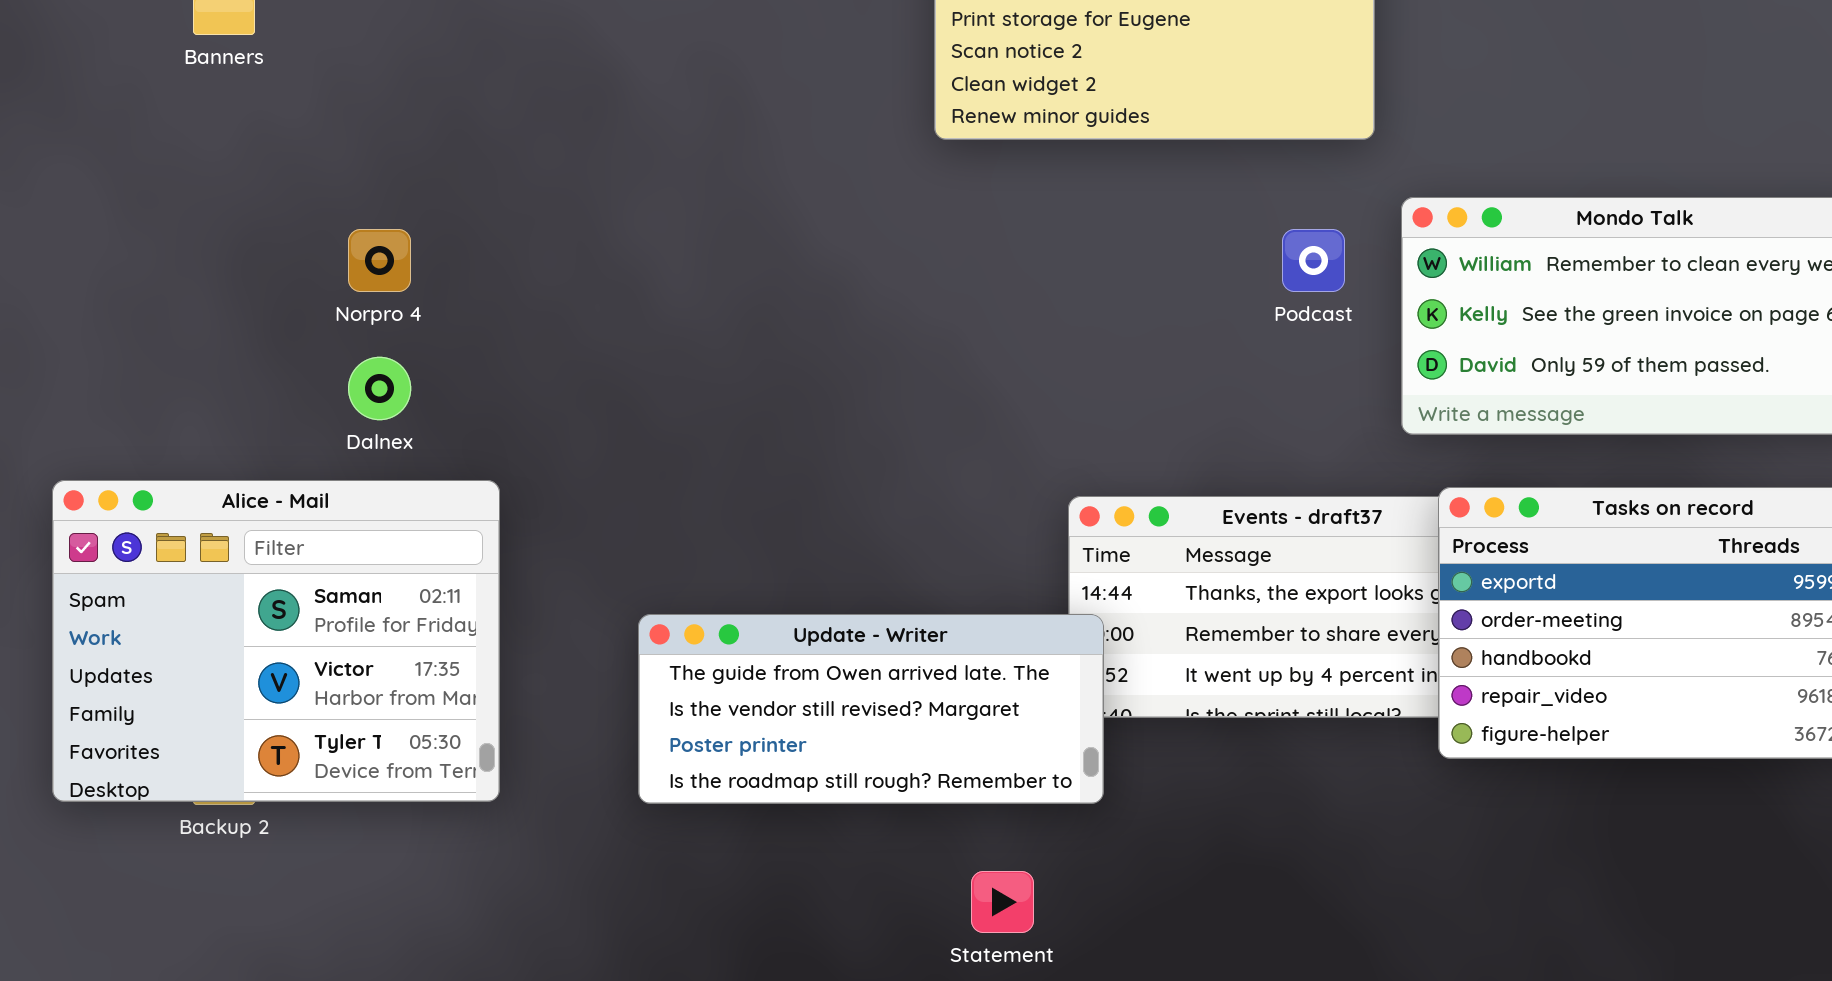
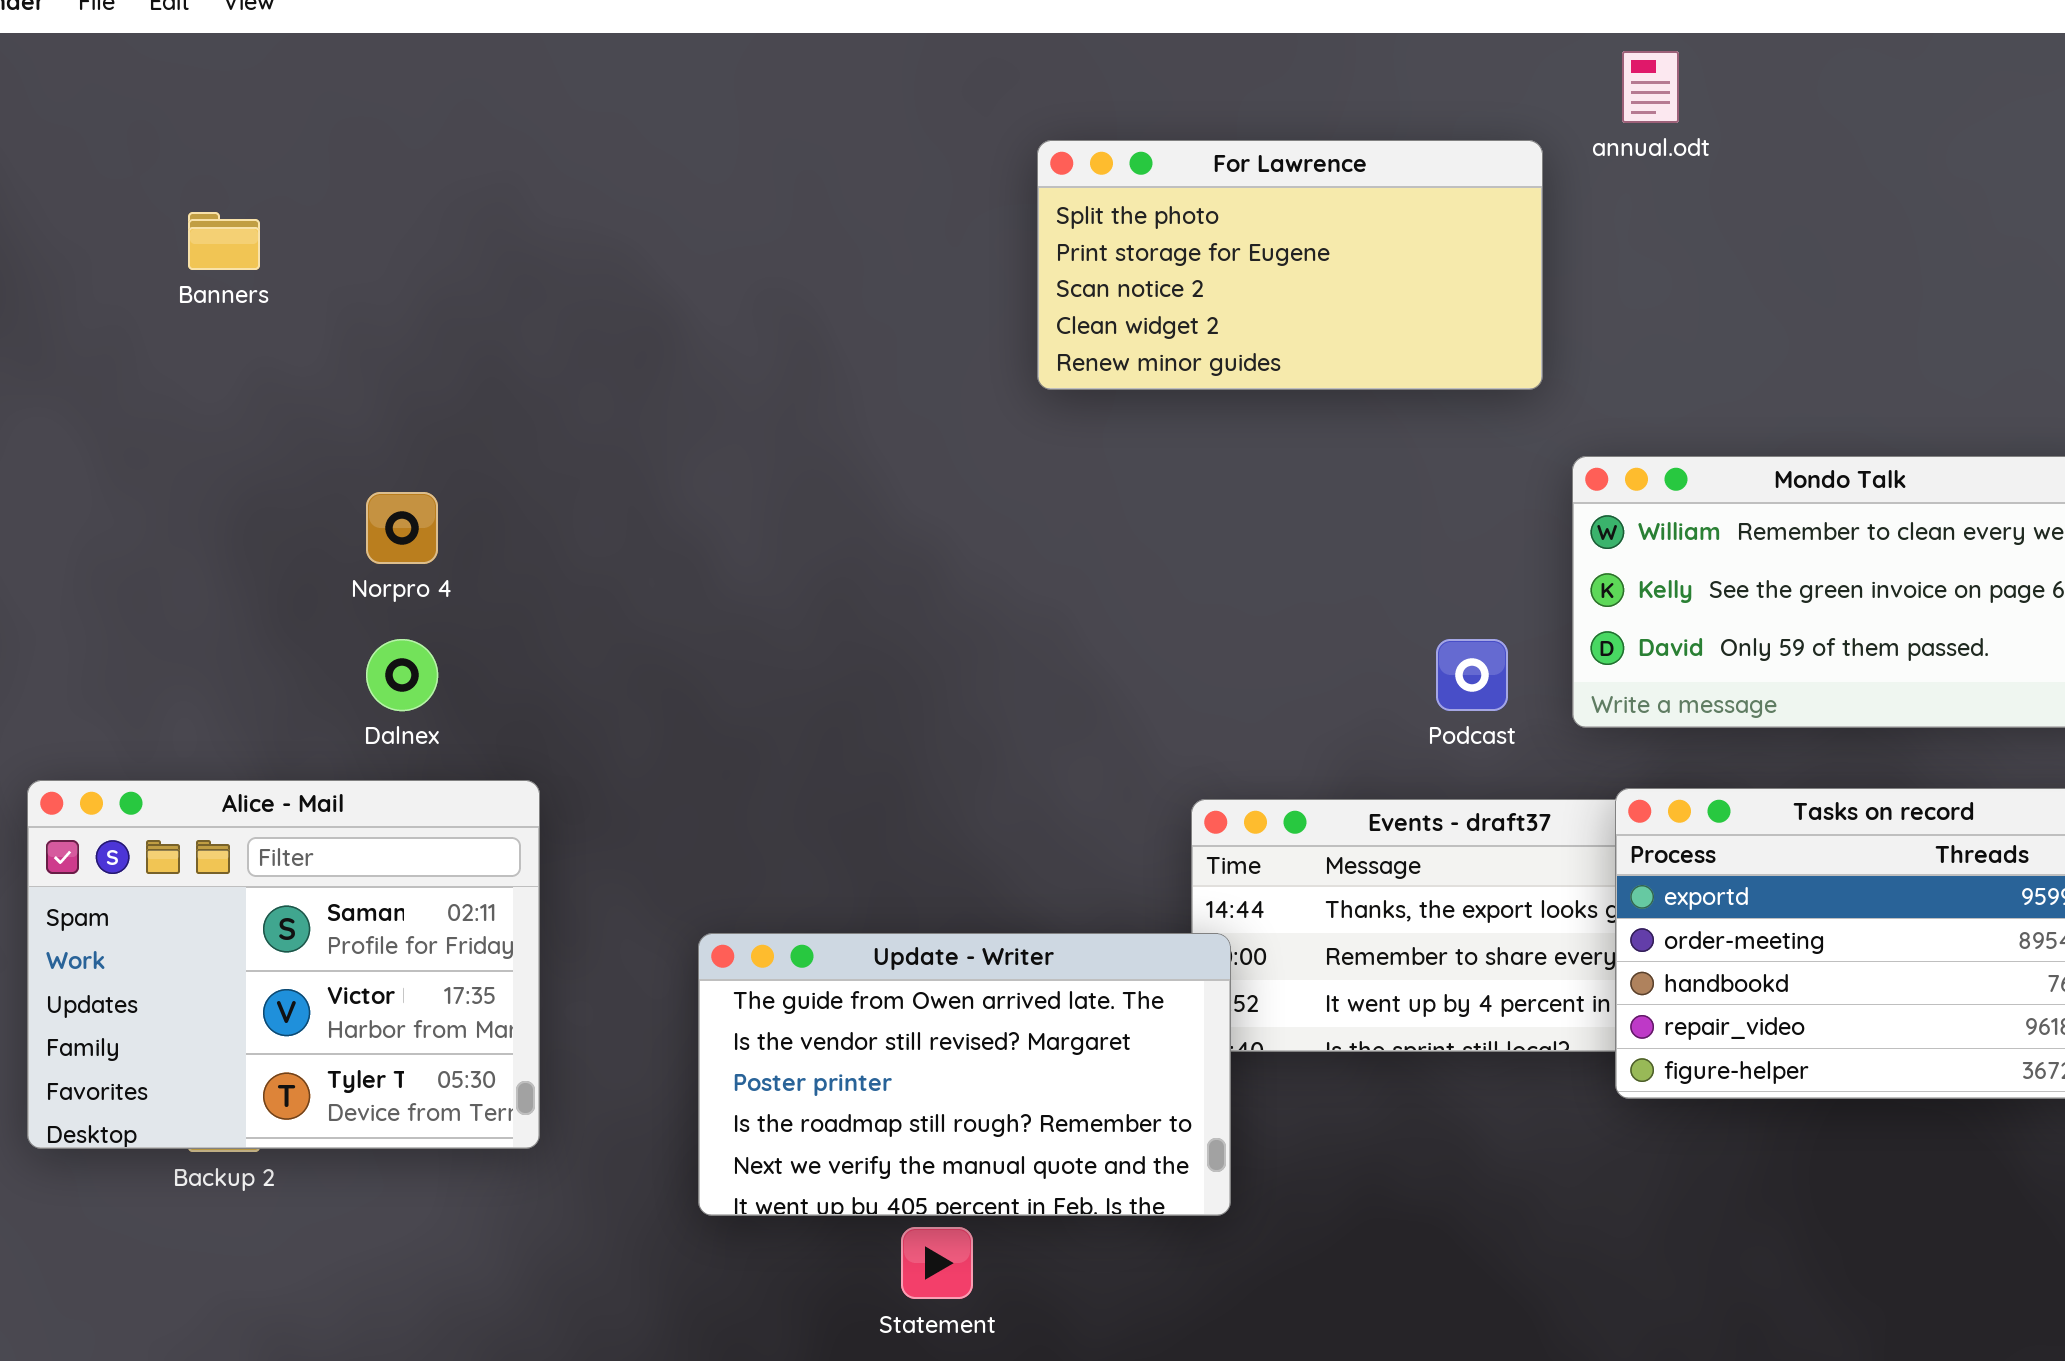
Podcast: [1282,229,1345,292] -> [1436,639,1508,711], moved
Update - Writer: [638,614,1104,804] -> [698,933,1231,1216], resized
Statement: [971,871,1034,933] -> [901,1227,973,1299], moved

